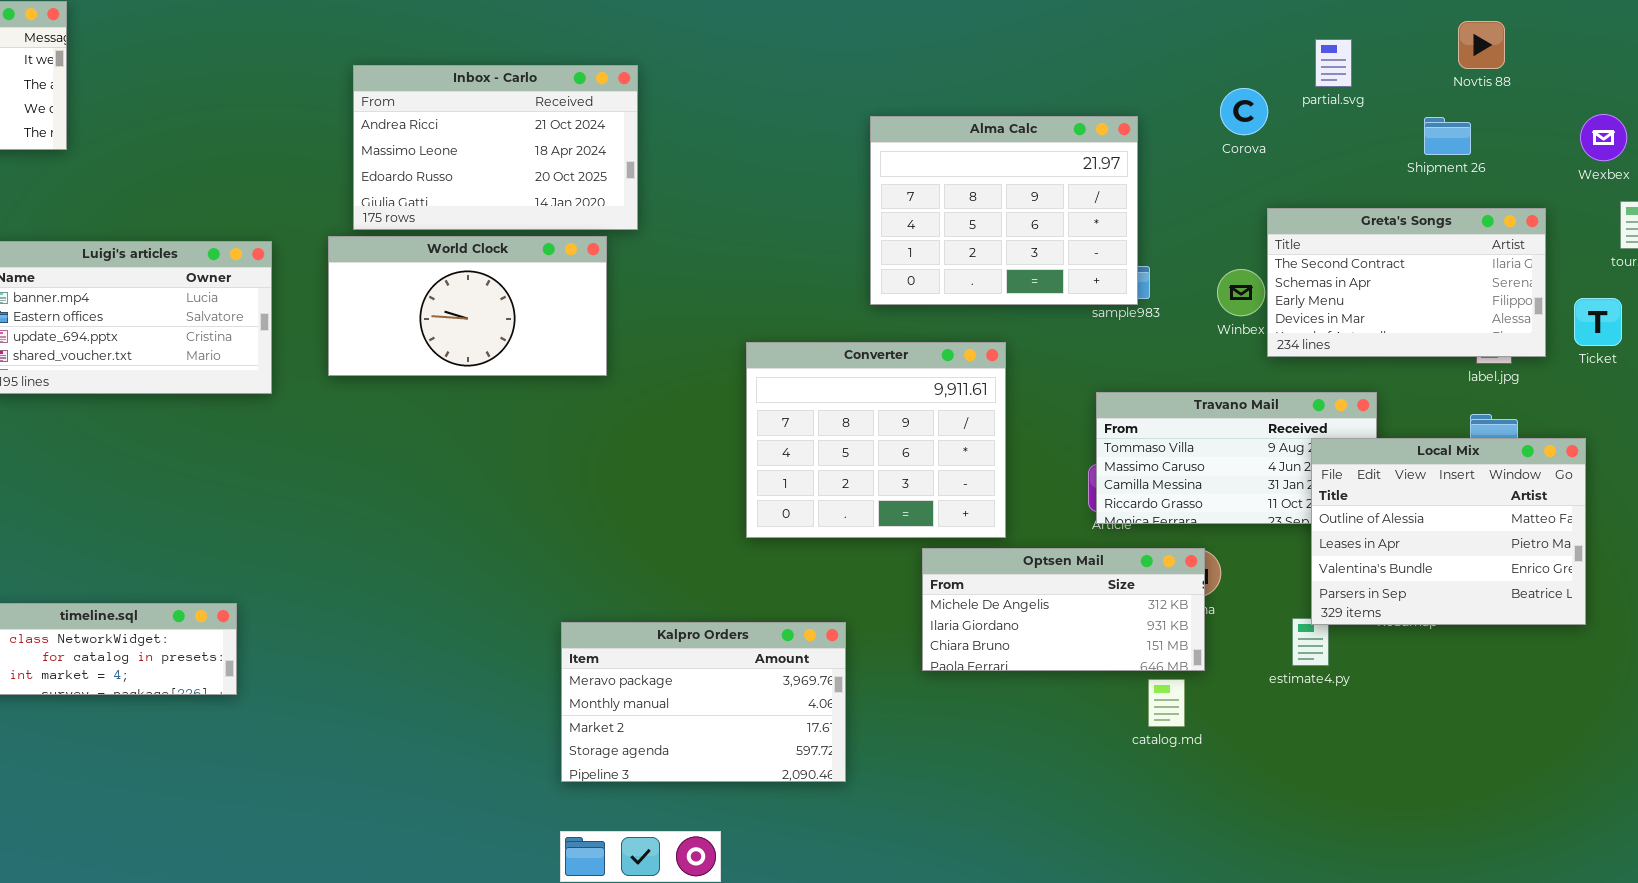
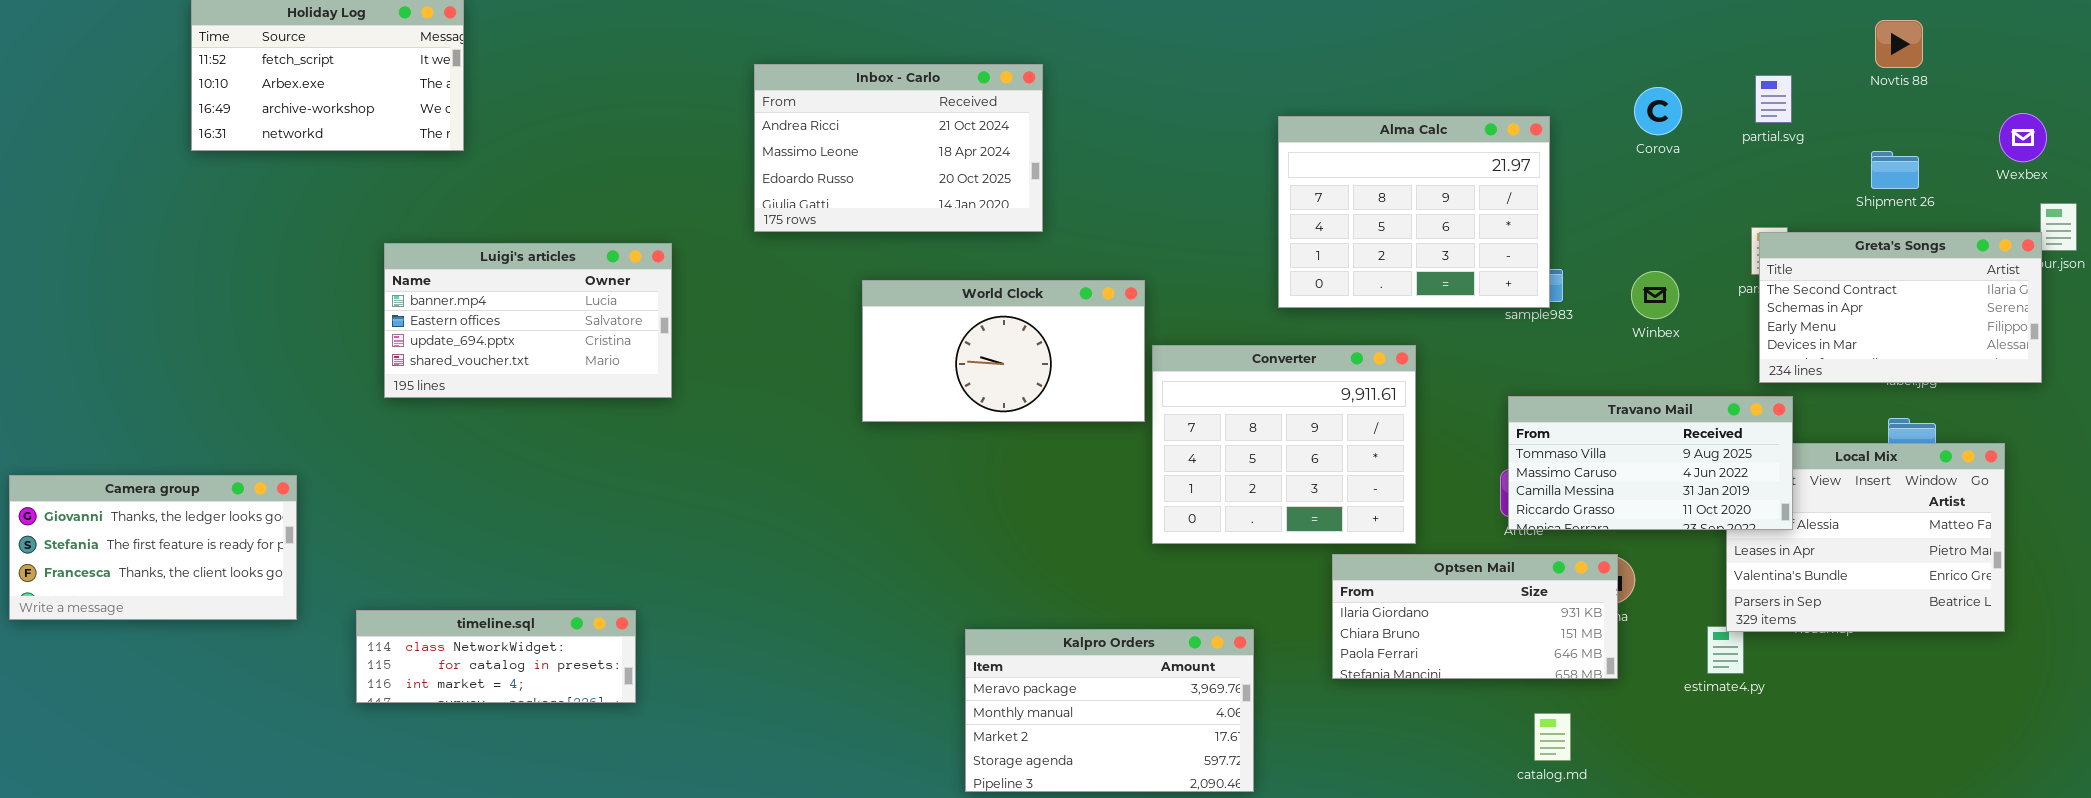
partial.svg: [1315,39,1352,87] -> [1755,75,1792,123], moved
Shipment 26: [1424,117,1471,155] -> [1871,151,1919,189], moved
Greta's Songs: [1267,208,1546,357] -> [1759,232,2042,383], moved
World Clock: [328,236,607,376] -> [862,280,1145,422], moved
Travano Mail: [1096,392,1377,524] -> [1508,396,1793,530], raised
Optsen Mail: [922,548,1205,671] -> [1332,554,1618,679], scrolled down 1 row
catalog.md: [1148,679,1185,727] -> [1534,713,1571,761], moved

